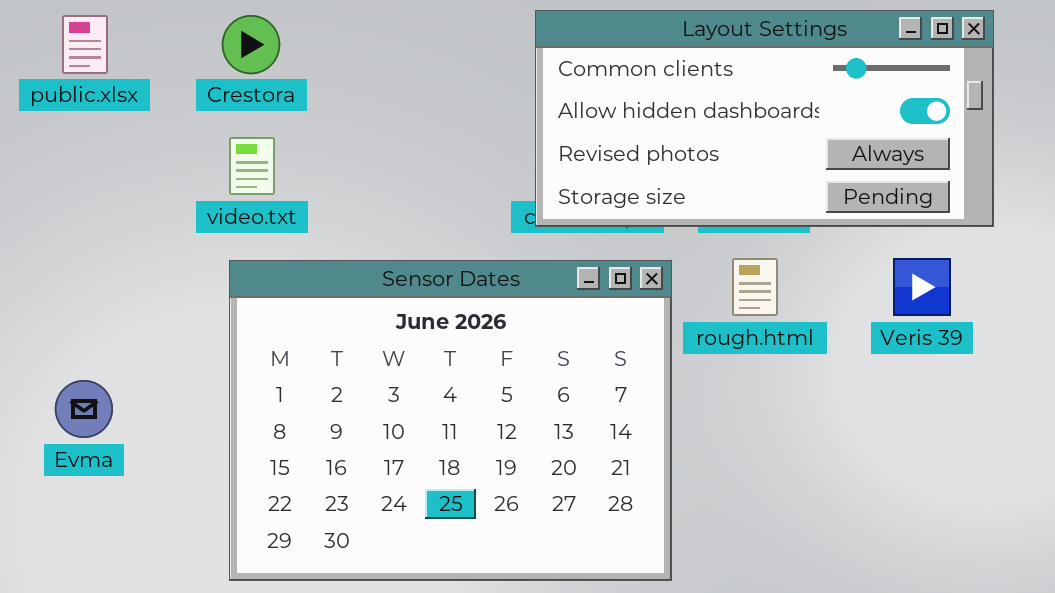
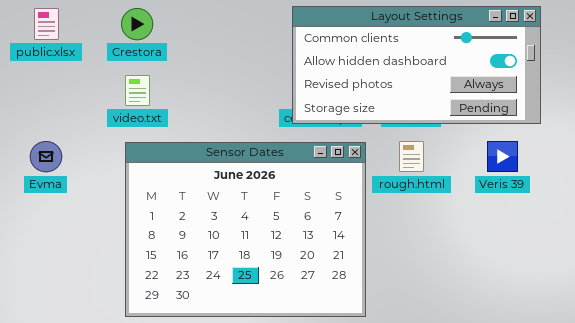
Evma: [55,380,113,438] -> [30,141,62,172], moved

